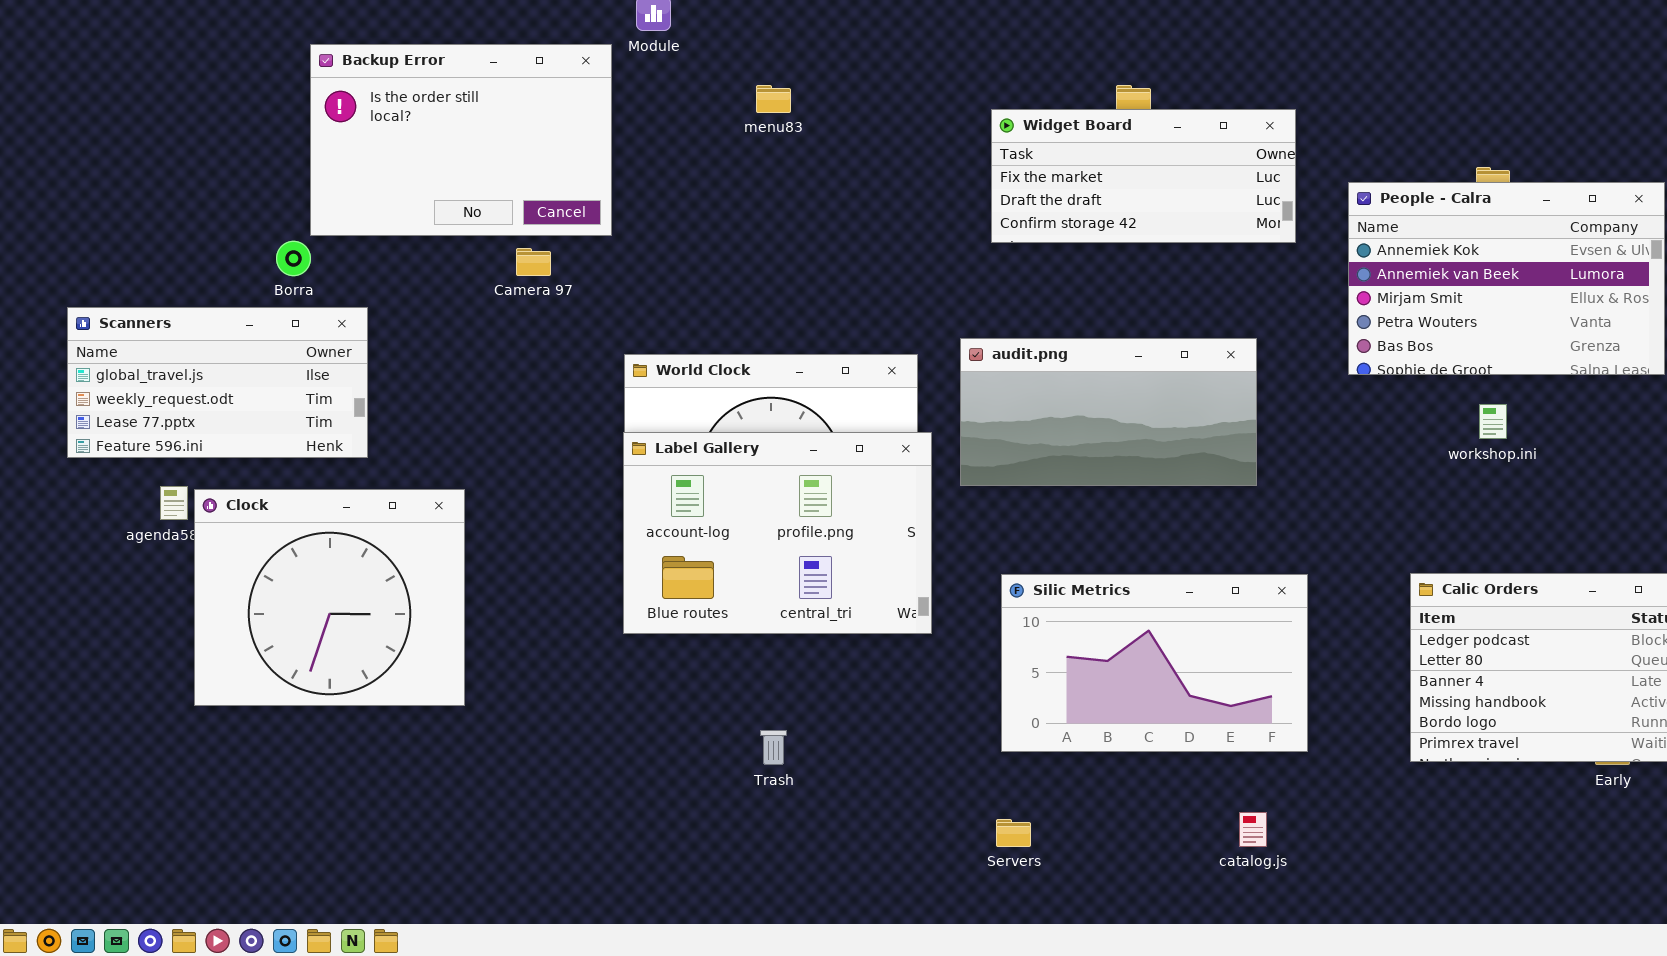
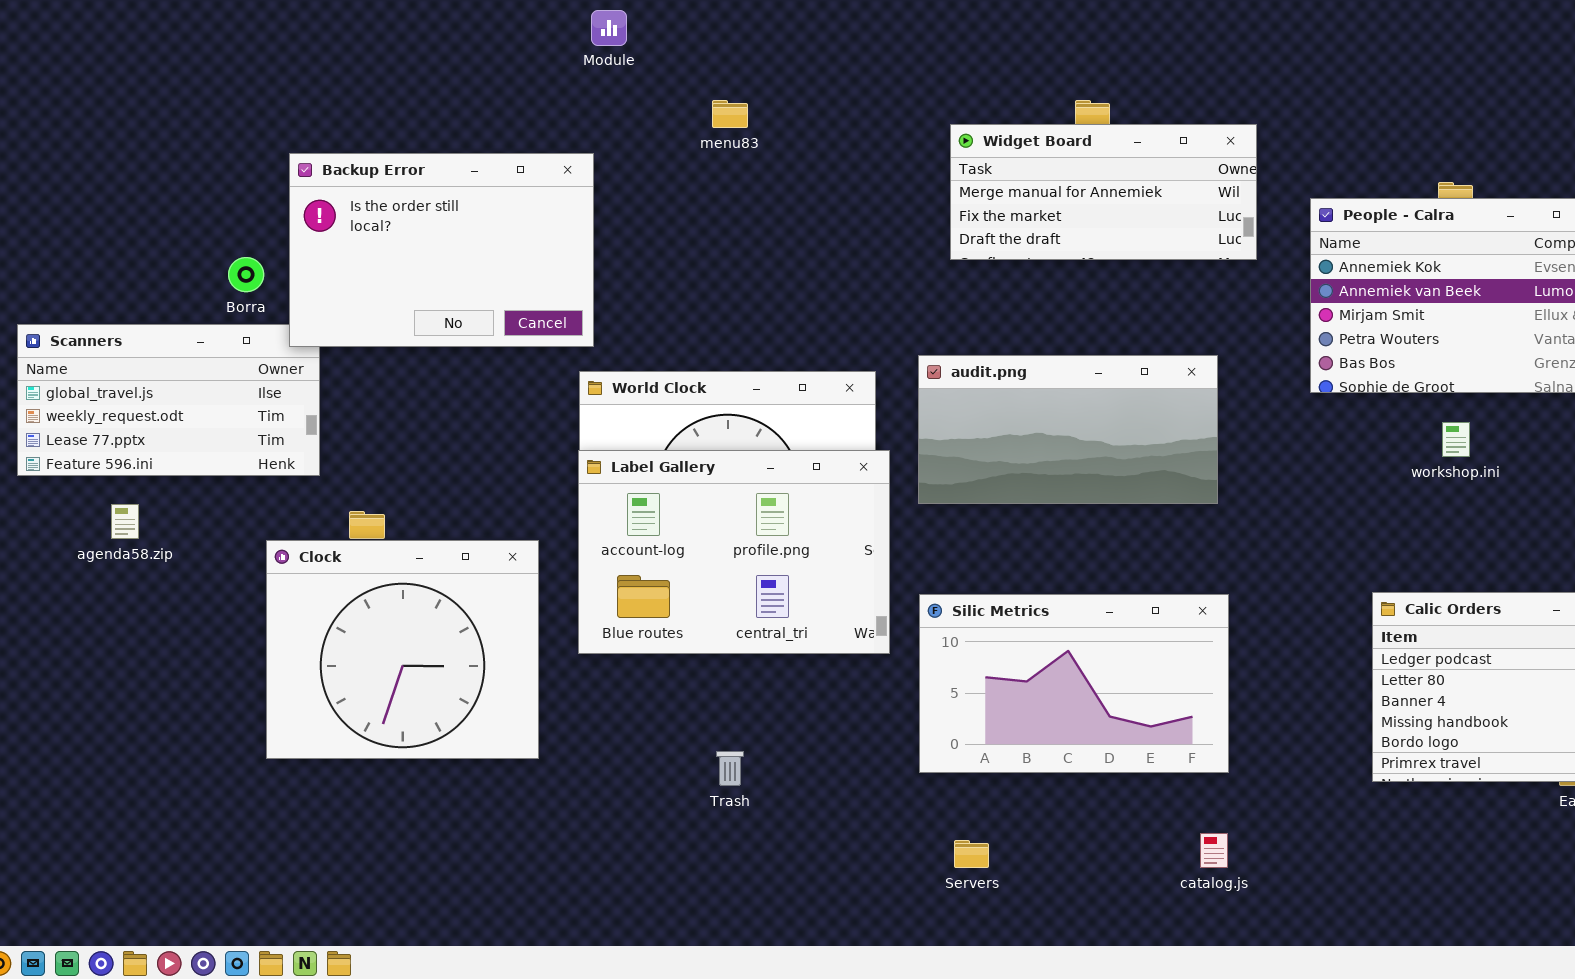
Backup Error: [310,44,612,236] -> [289,153,594,347], moved
Widget Board: [991,109,1296,243] -> [950,124,1257,260], scrolled up 1 row
Clock: [194,489,465,706] -> [266,540,539,759], moved
Silic Metrics: [1001,574,1308,752] -> [919,594,1229,773], moved

